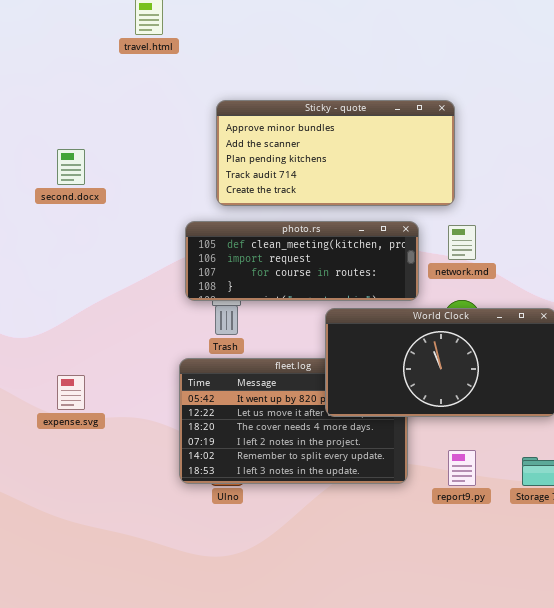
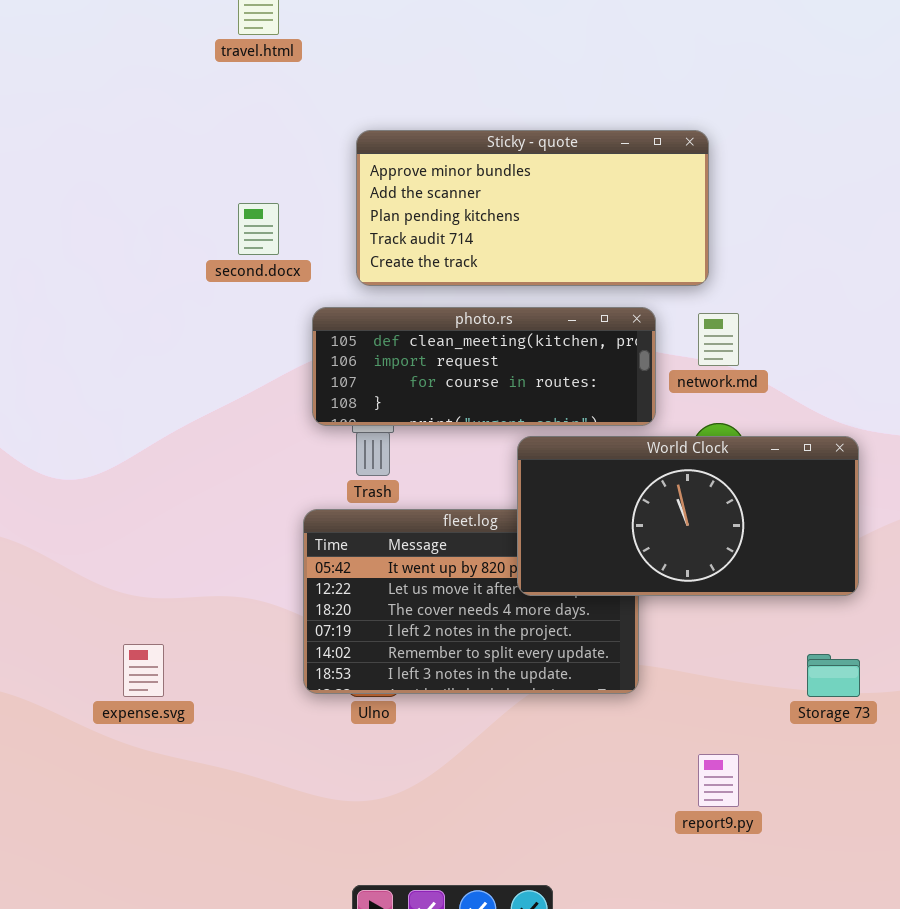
second.docx: [57,149,85,185] -> [238,203,279,255], moved
expense.svg: [57,375,85,410] -> [123,644,164,697], moved
report9.py: [448,450,476,486] -> [698,754,739,807], moved

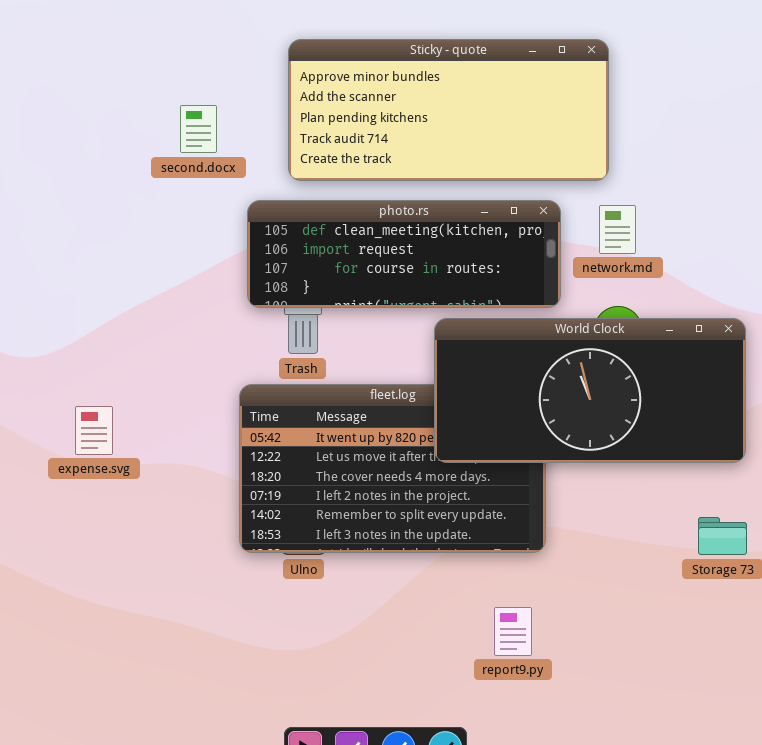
expense.svg: [123,644,164,697] -> [75,406,113,455], moved
report9.py: [698,754,739,807] -> [494,607,532,656], moved

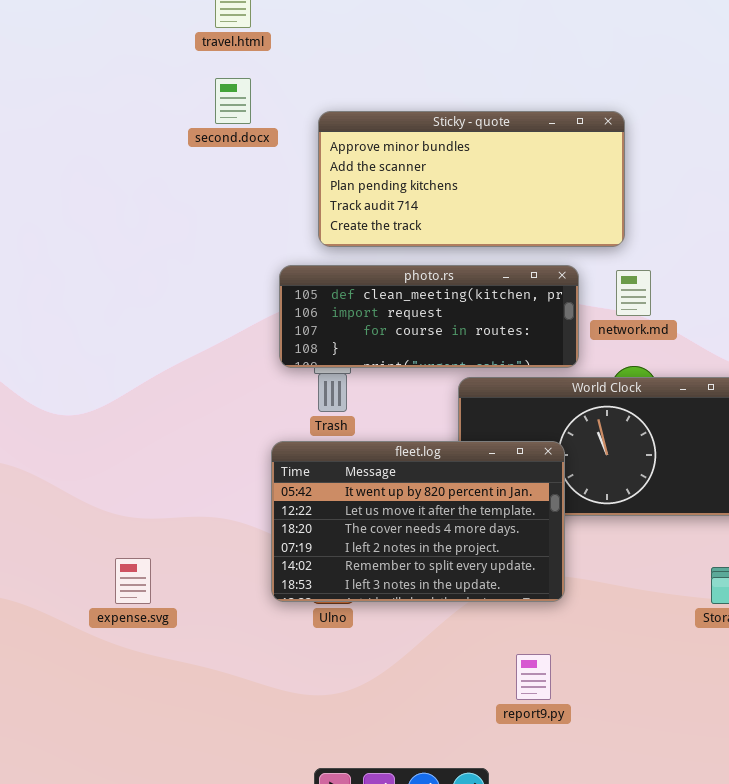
second.docx: [180,105,217,153] -> [215,78,251,124], moved
fleet.log: [239,384,546,553] -> [271,441,565,602], raised
expense.svg: [75,406,113,455] -> [115,558,151,604], moved

